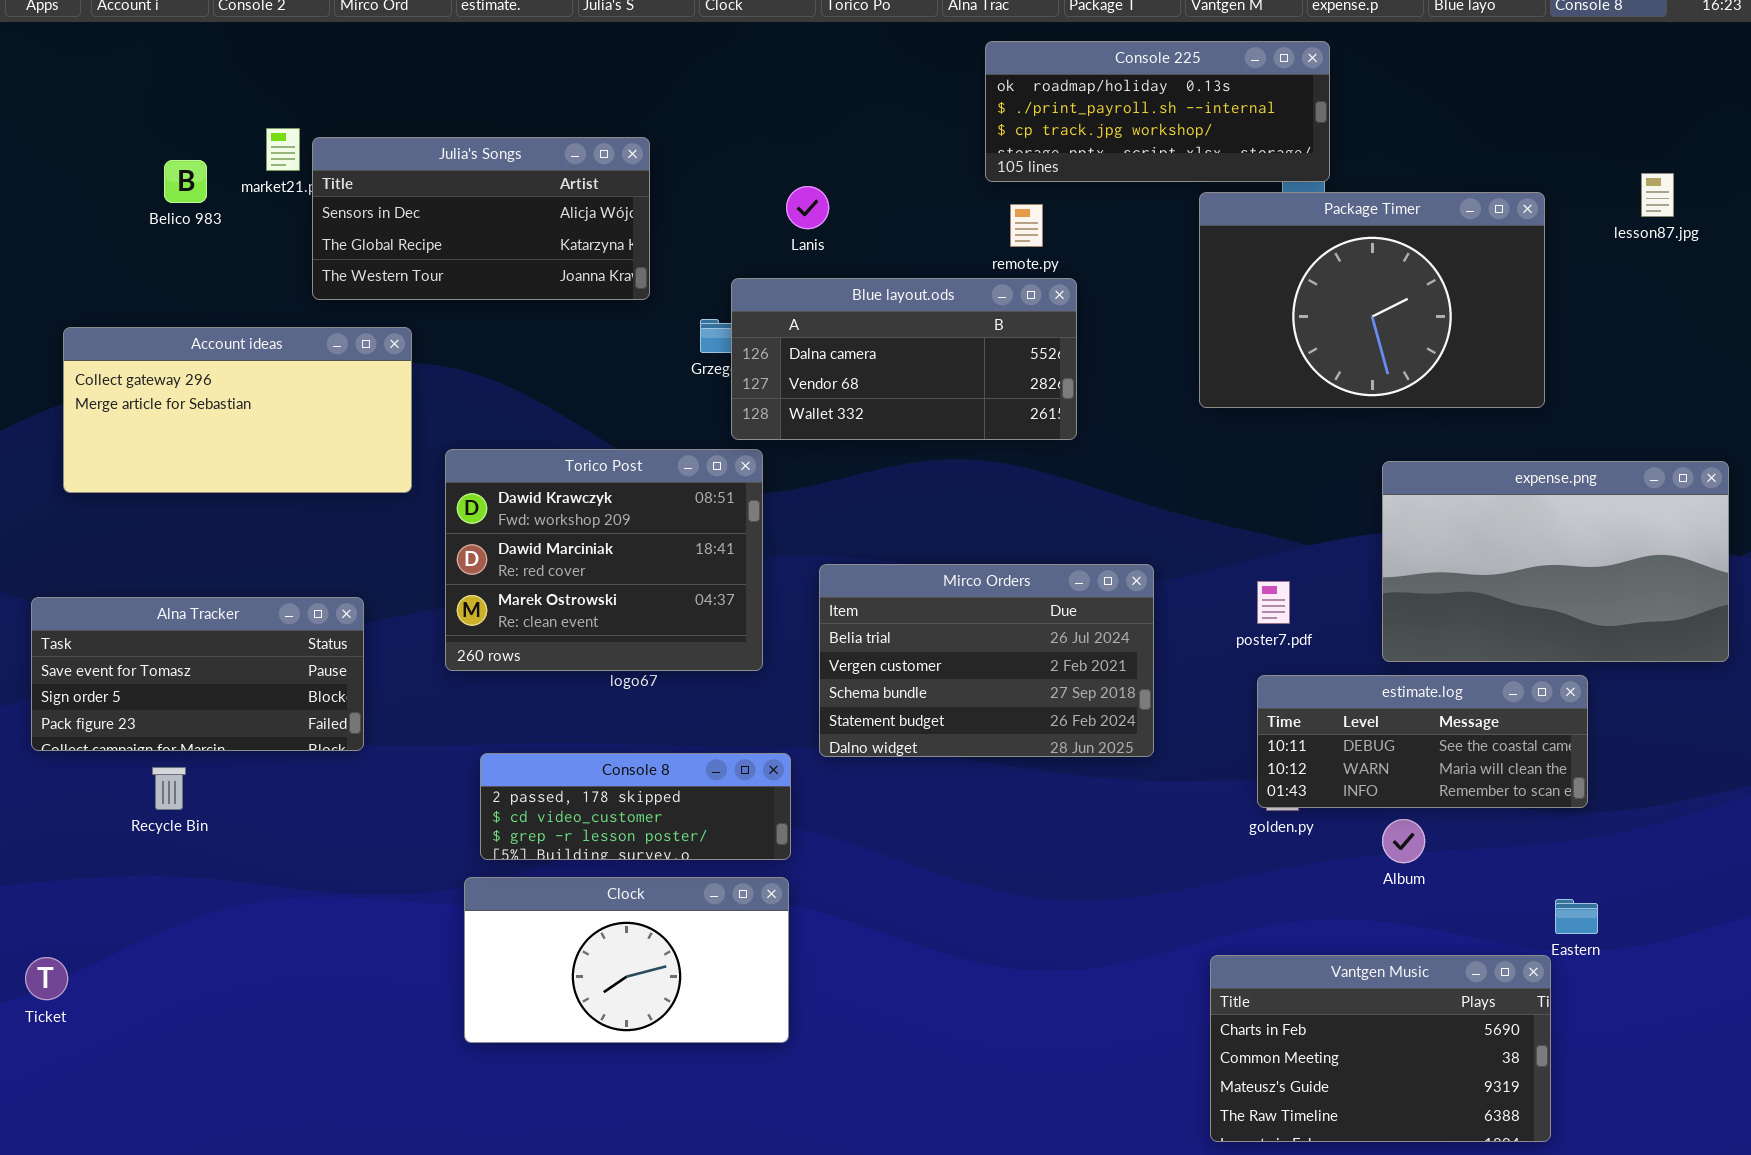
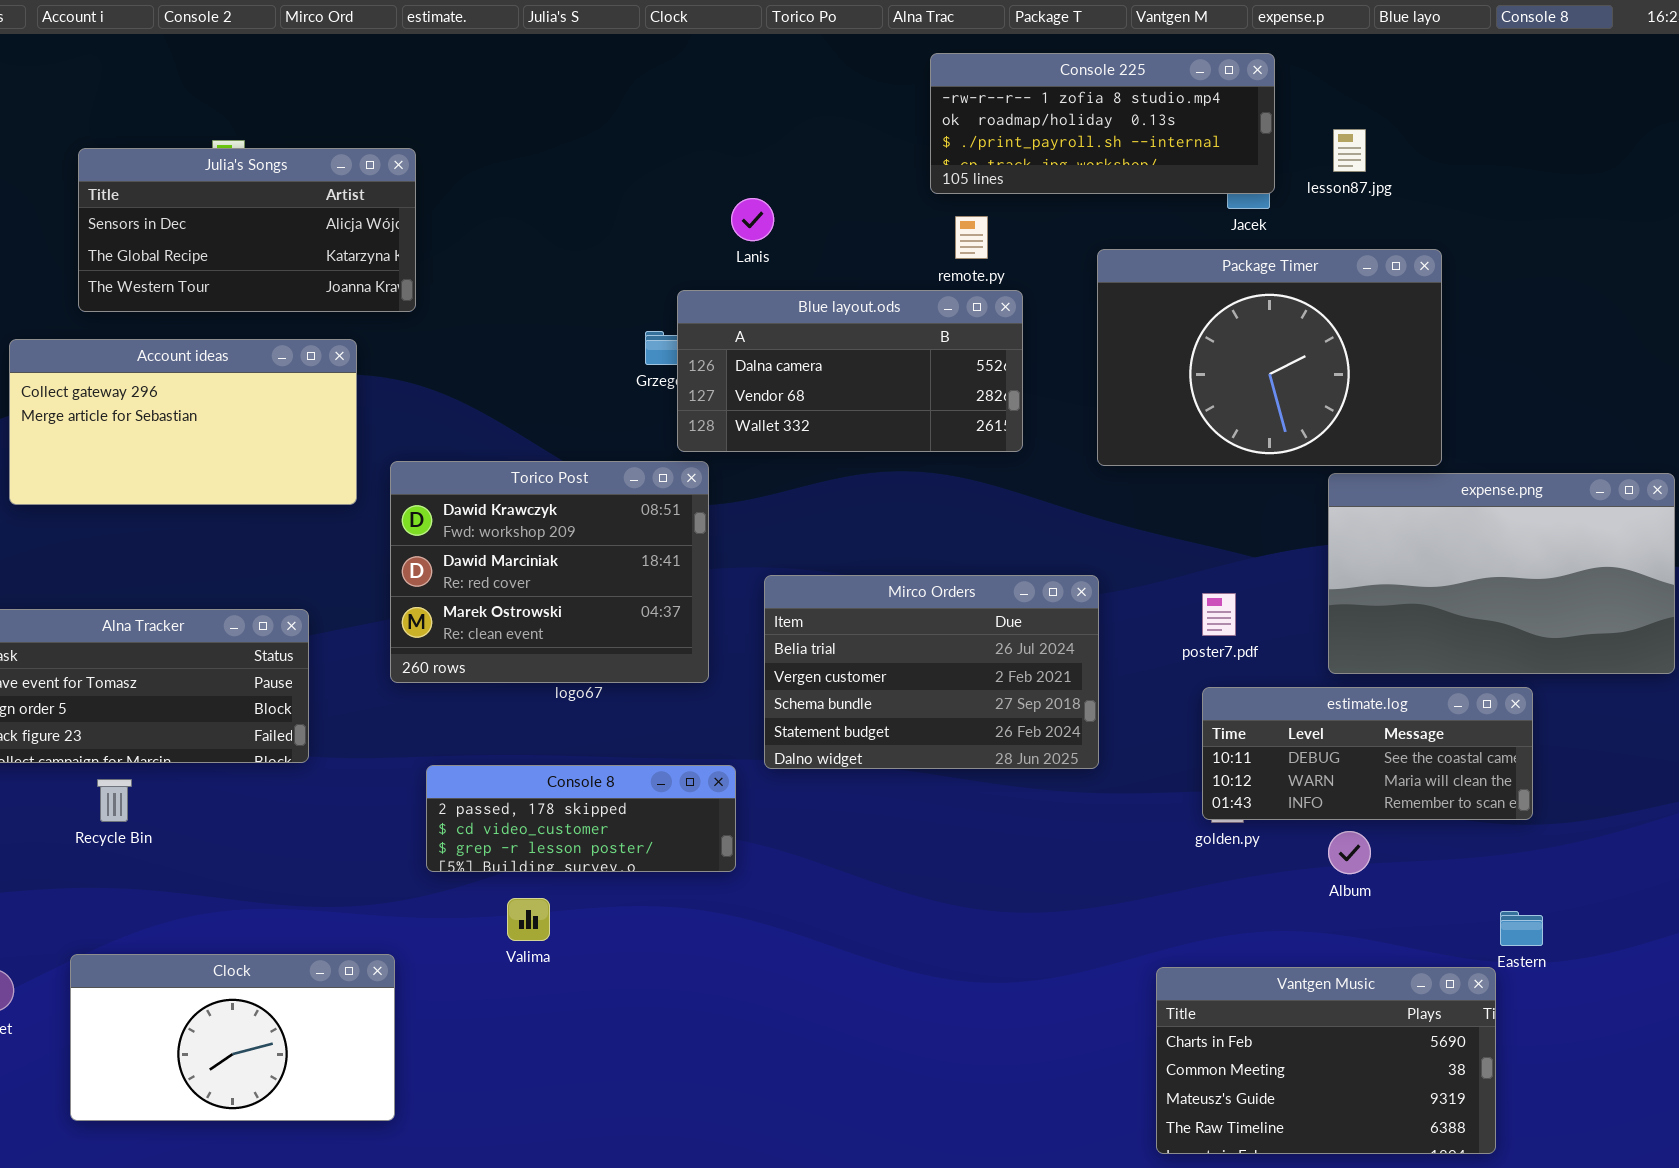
Console 225: [985,41,1330,182] -> [930,53,1275,194], scrolled up 1 row
Julia's Songs: [312,137,650,300] -> [78,148,416,312], moved
lesson87.jpg: [1641,173,1674,217] -> [1333,129,1366,172], moved
Package Timer: [1199,192,1545,408] -> [1097,249,1442,466], moved
Clock: [464,877,789,1043] -> [70,954,395,1121], moved

